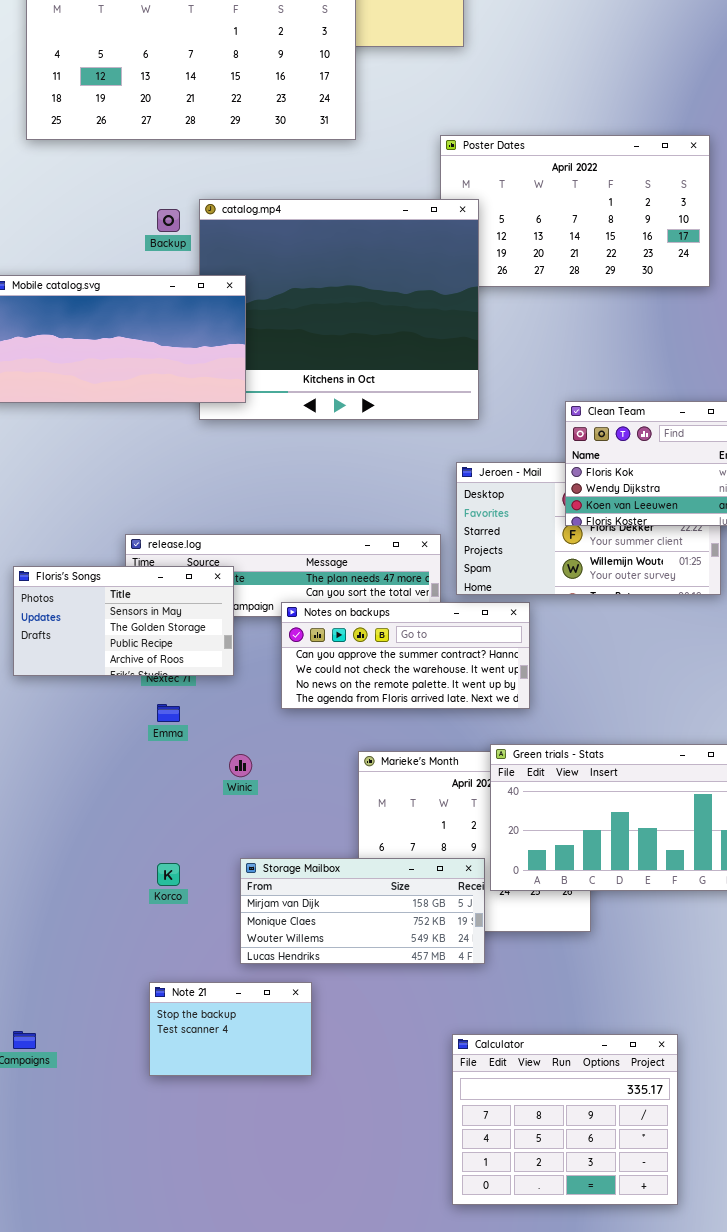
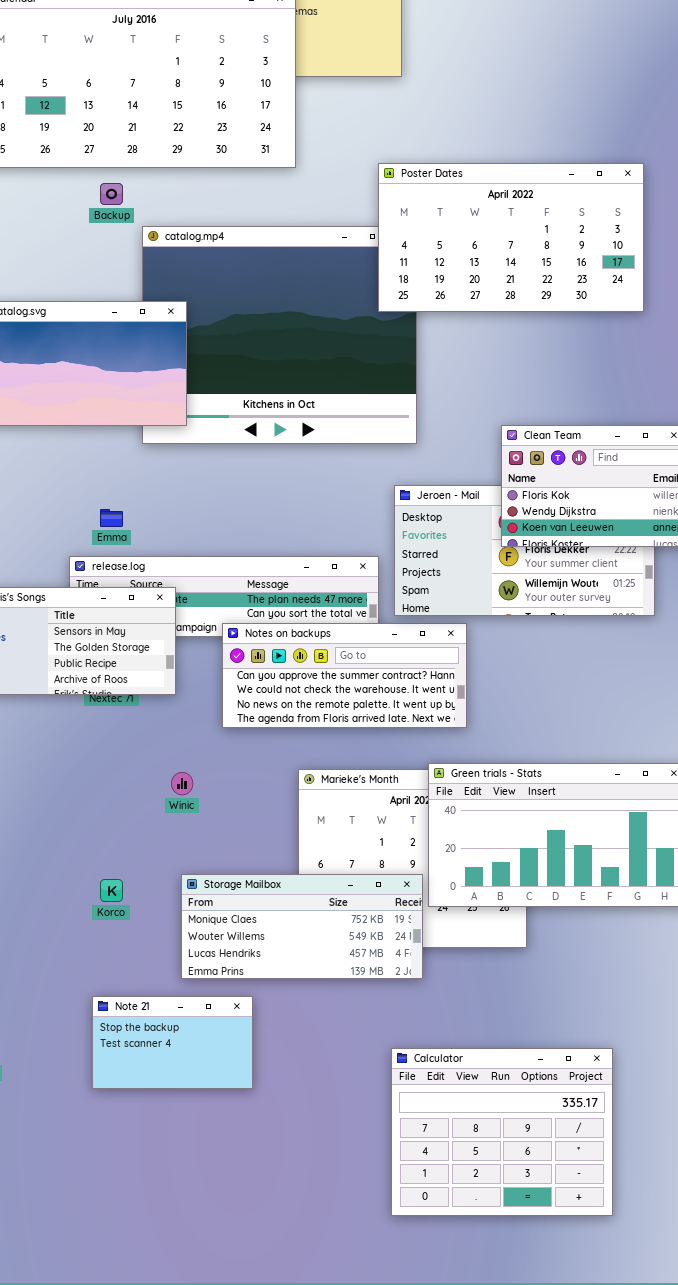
Poster Dates: [440,135,710,287] -> [378,163,644,312], raised
Backup: [157,209,180,232] -> [100,183,123,205], moved
Emma: [157,704,180,722] -> [100,509,123,527], moved
Storage Mailbox: [240,858,485,964] -> [181,874,423,979], scrolled down 1 row

